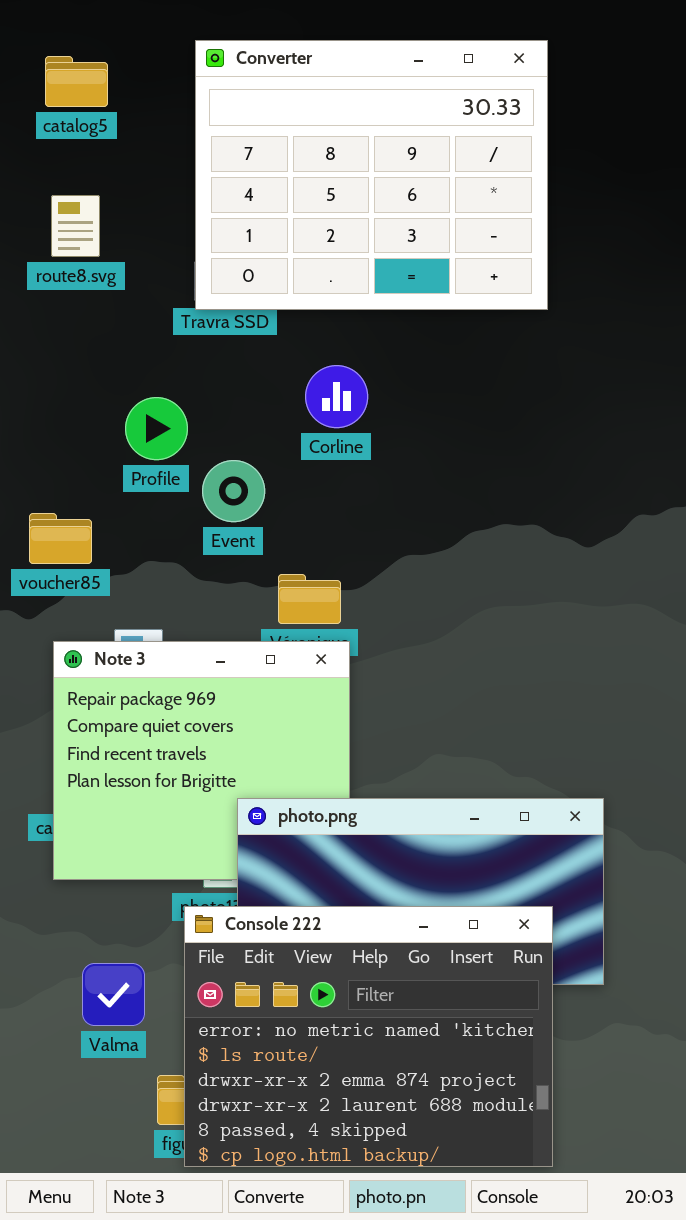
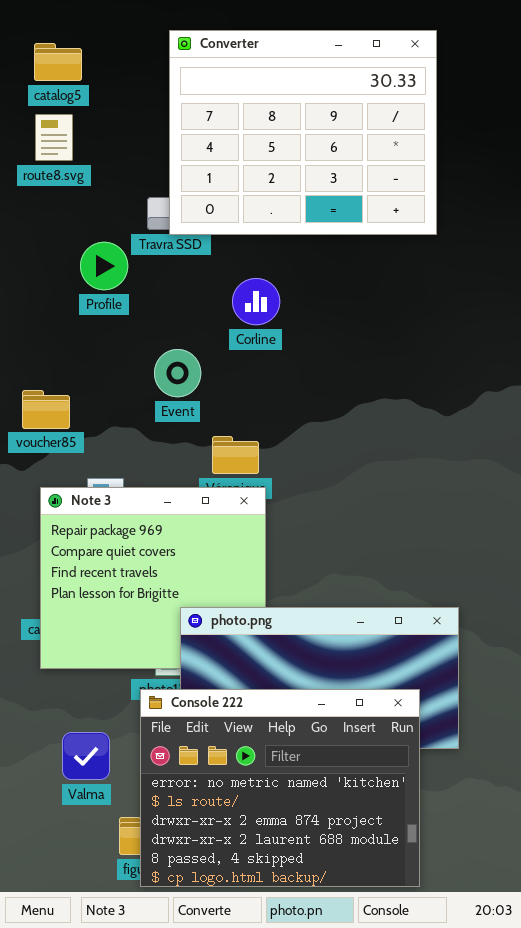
Converter: [195,40,548,310] -> [169,30,437,235], moved
route8.svg: [51,195,100,257] -> [35,114,73,161], moved
Profile: [125,397,188,460] -> [80,242,128,290], moved

